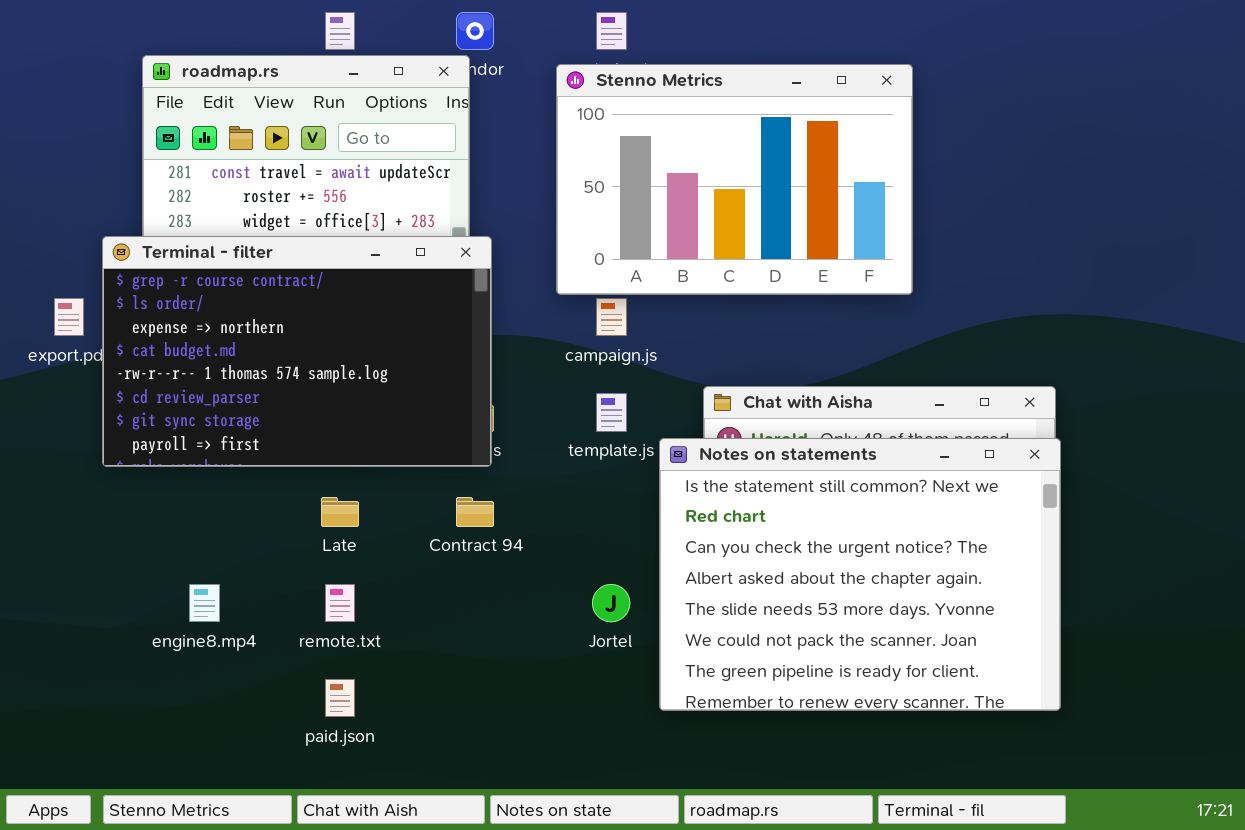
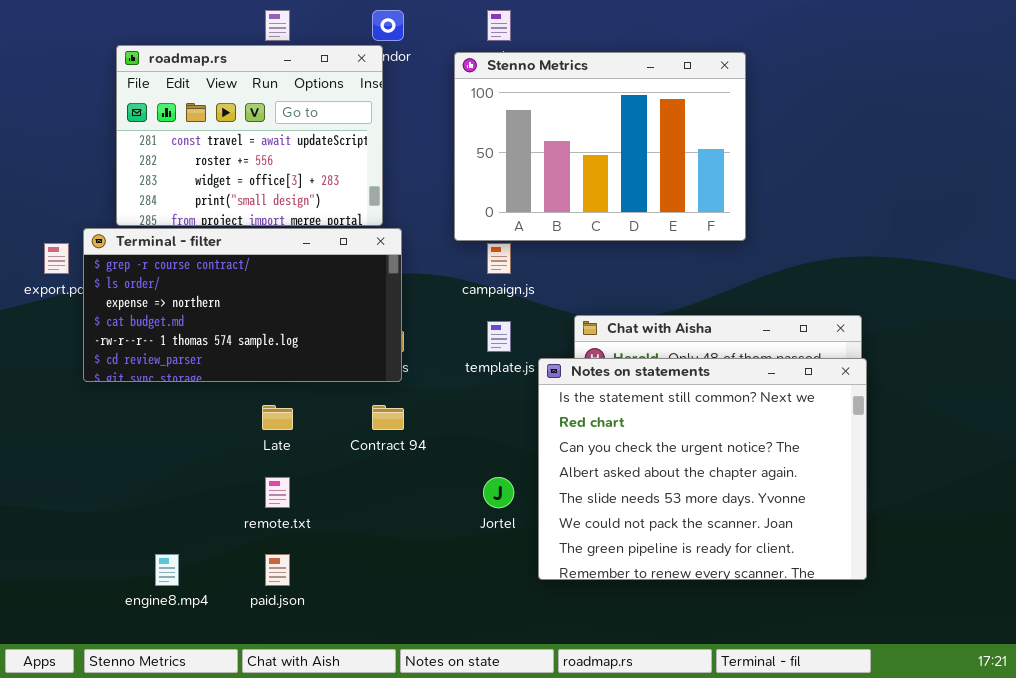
Terminal - filter: [102,236,492,467] -> [83,228,402,382], resized
engine8.mp4: [189,584,220,622] -> [155,554,179,586], moved

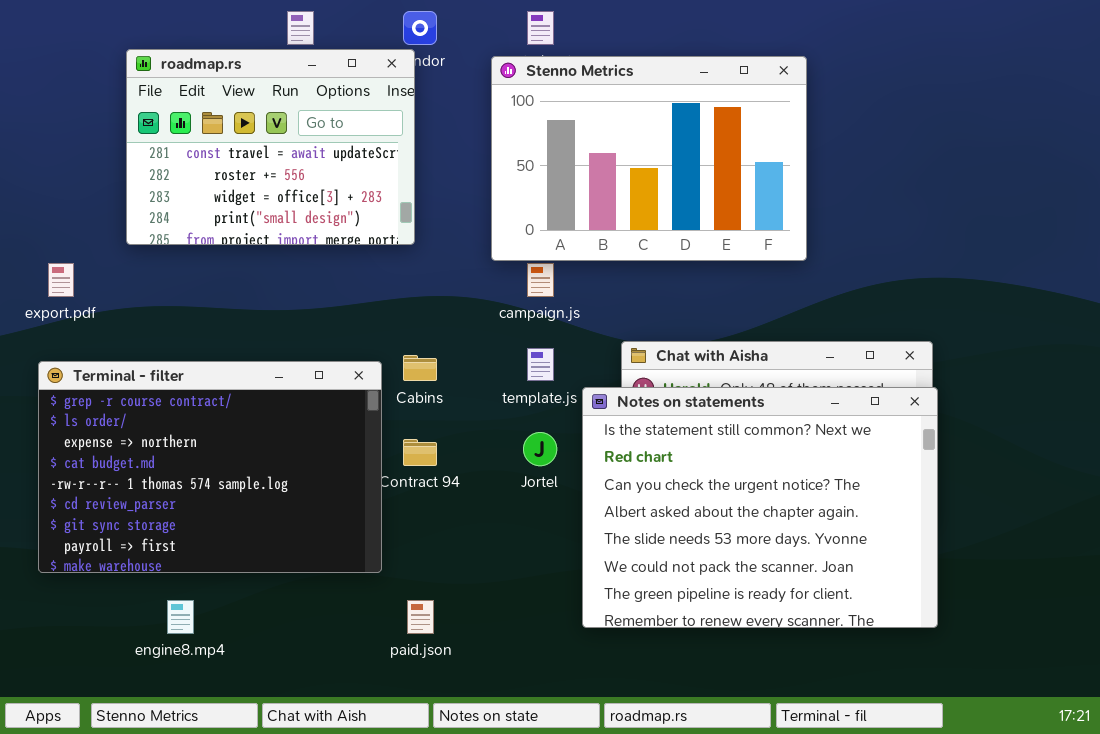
Terminal - filter: [83,228,402,382] -> [38,361,382,573], moved, resized
Jortel: [483,477,514,508] -> [523,432,557,466], moved
paid.json: [265,554,290,586] -> [407,600,434,634], moved

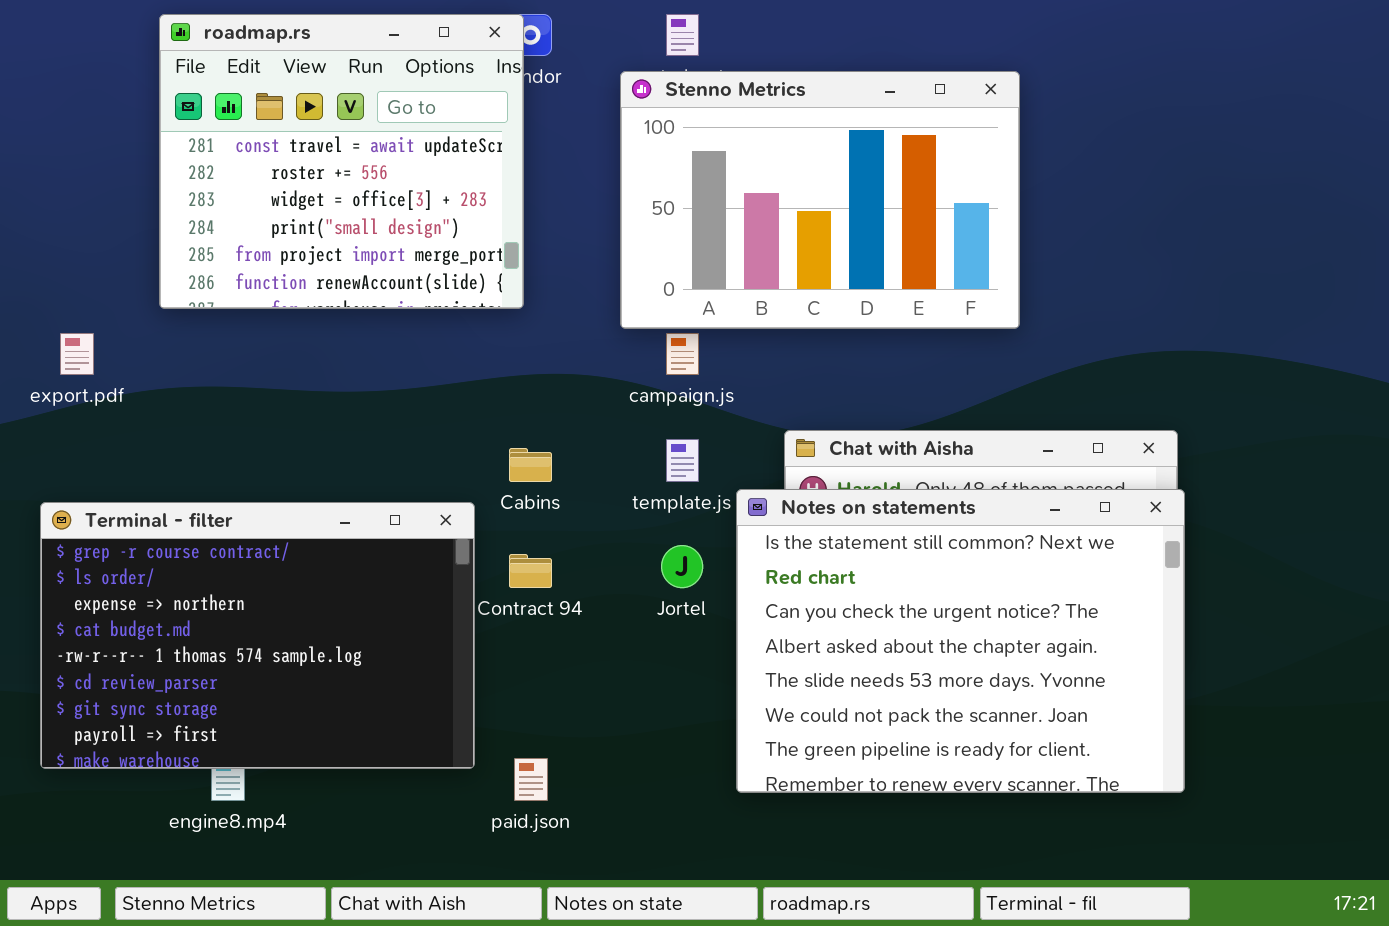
roadmap.rs: [126,49,415,245] -> [159,14,524,309], resized
Terminal - filter: [38,361,382,573] -> [40,502,475,769], moved

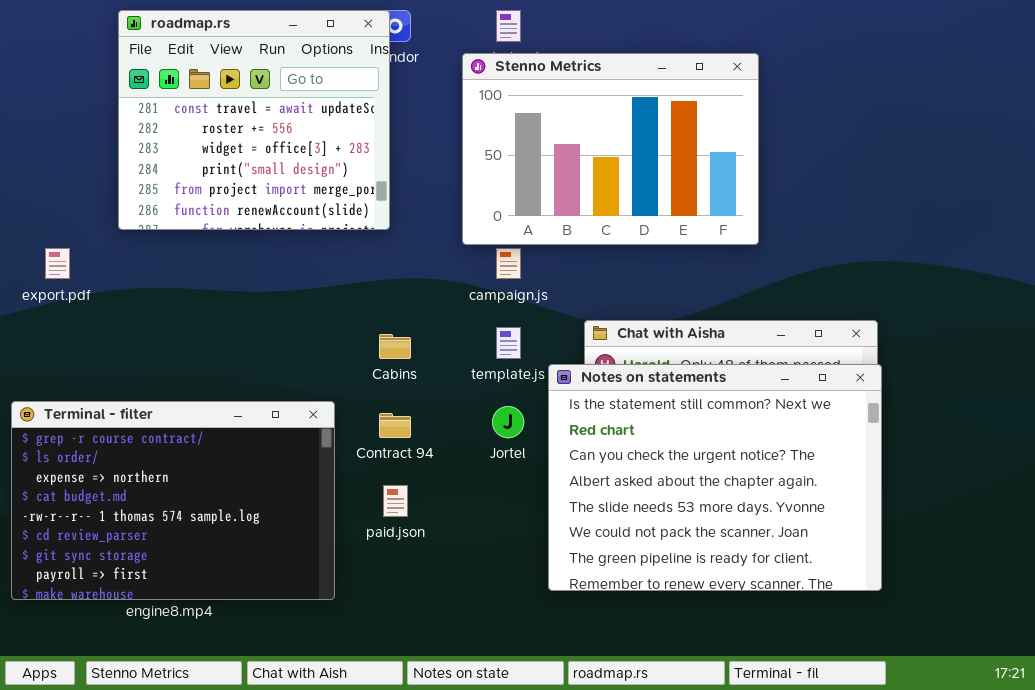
Terminal - filter: [40,502,475,769] -> [11,401,335,600], moved
paid.json: [514,758,548,801] -> [383,485,408,517], moved

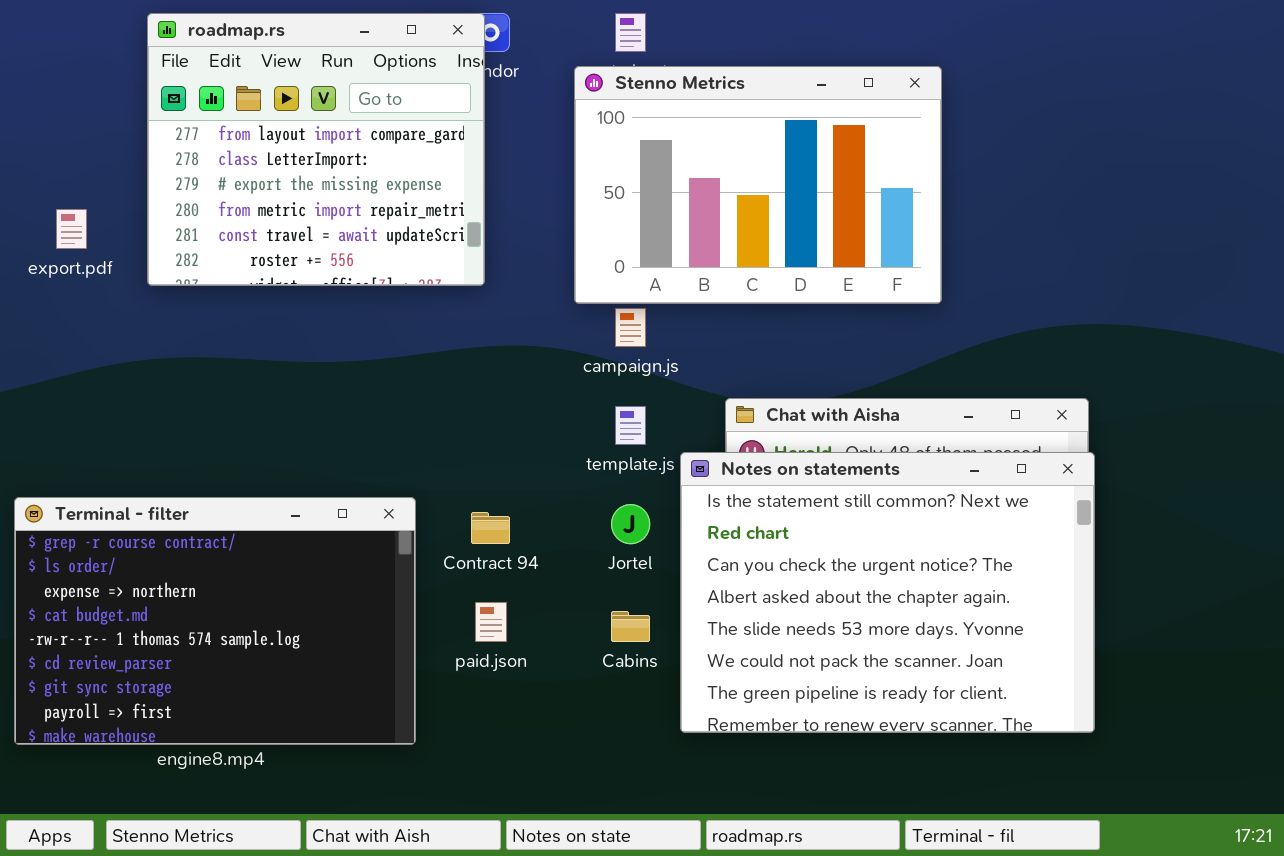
roadmap.rs: [118,10,390,230] -> [147,13,485,286], scrolled up 4 rows
export.pdf: [45,248,70,279] -> [56,209,87,249], moved
Cabins: [379,334,411,359] -> [611,611,650,642], moved

